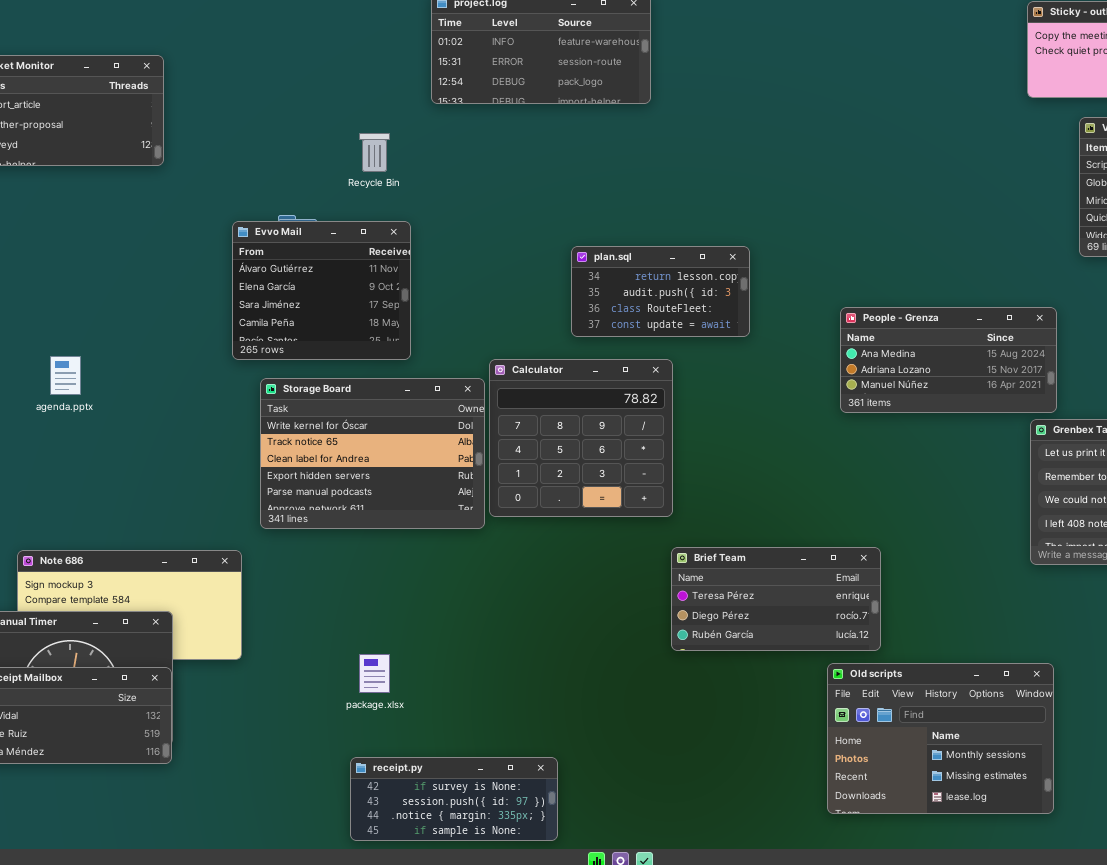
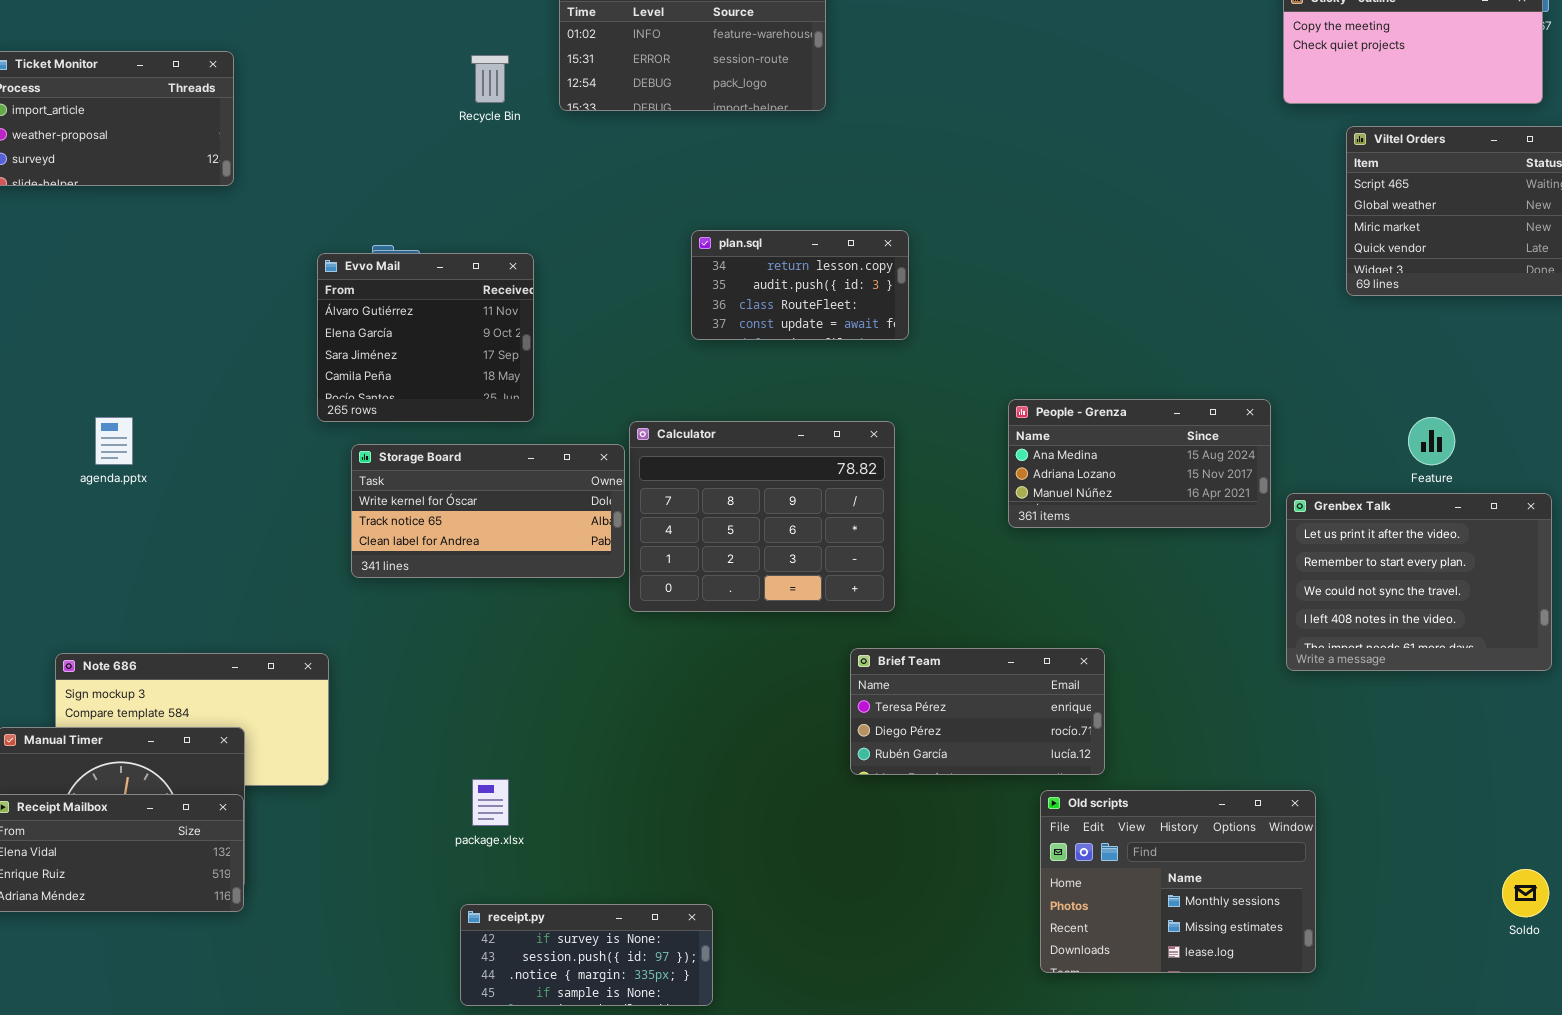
Recycle Bin: [359,133,390,172] -> [471,55,509,103], moved
plan.sql: [571,246,750,337] -> [691,230,909,340], moved
People - Grenza: [840,307,1057,413] -> [1008,399,1271,528], moved
Calculator: [489,359,673,517] -> [629,421,895,612], resized
Storage Board: [260,378,485,529] -> [351,444,625,578], resized

